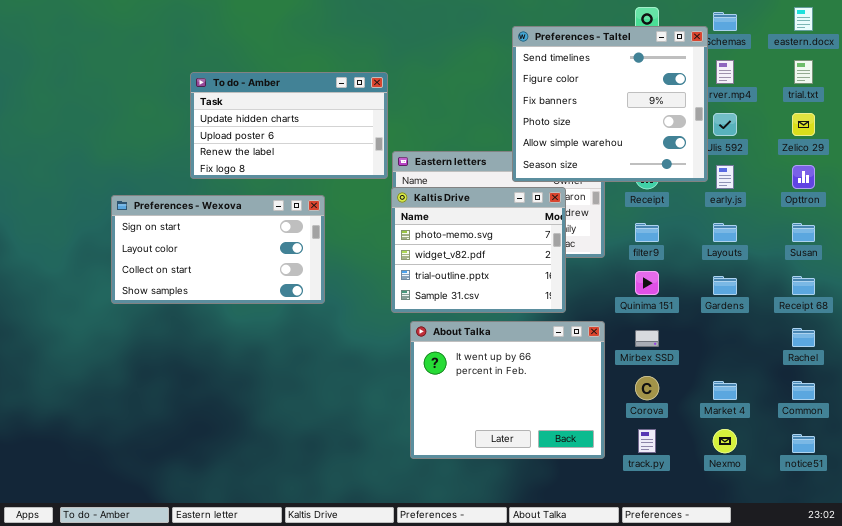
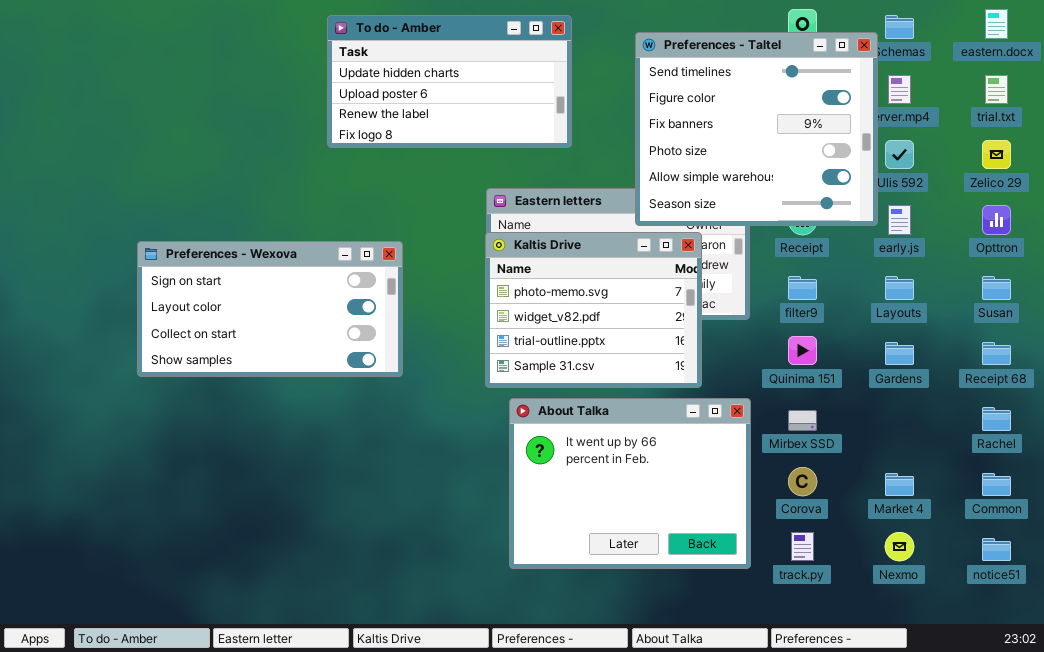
To do - Amber: [190,72,388,179] -> [327,15,572,148], moved

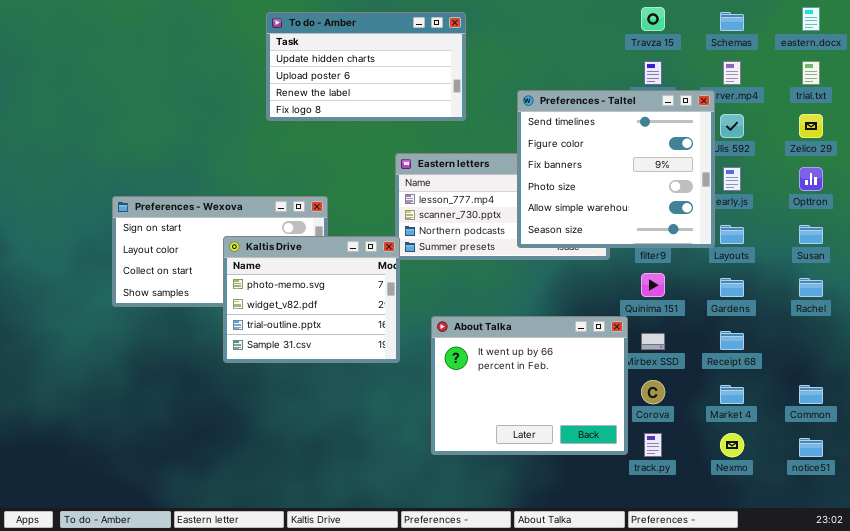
Preferences - Taltel: [635,32,878,226] -> [517,90,715,248], moved
Kaltis Drive: [485,232,702,388] -> [223,236,400,363], moved
Receipt 68: [982,342,1011,365] -> [720,331,744,350], moved
About Talka: [509,398,751,569] -> [431,316,628,455], moved
Rachel: [982,407,1011,431] -> [799,278,823,297], moved

